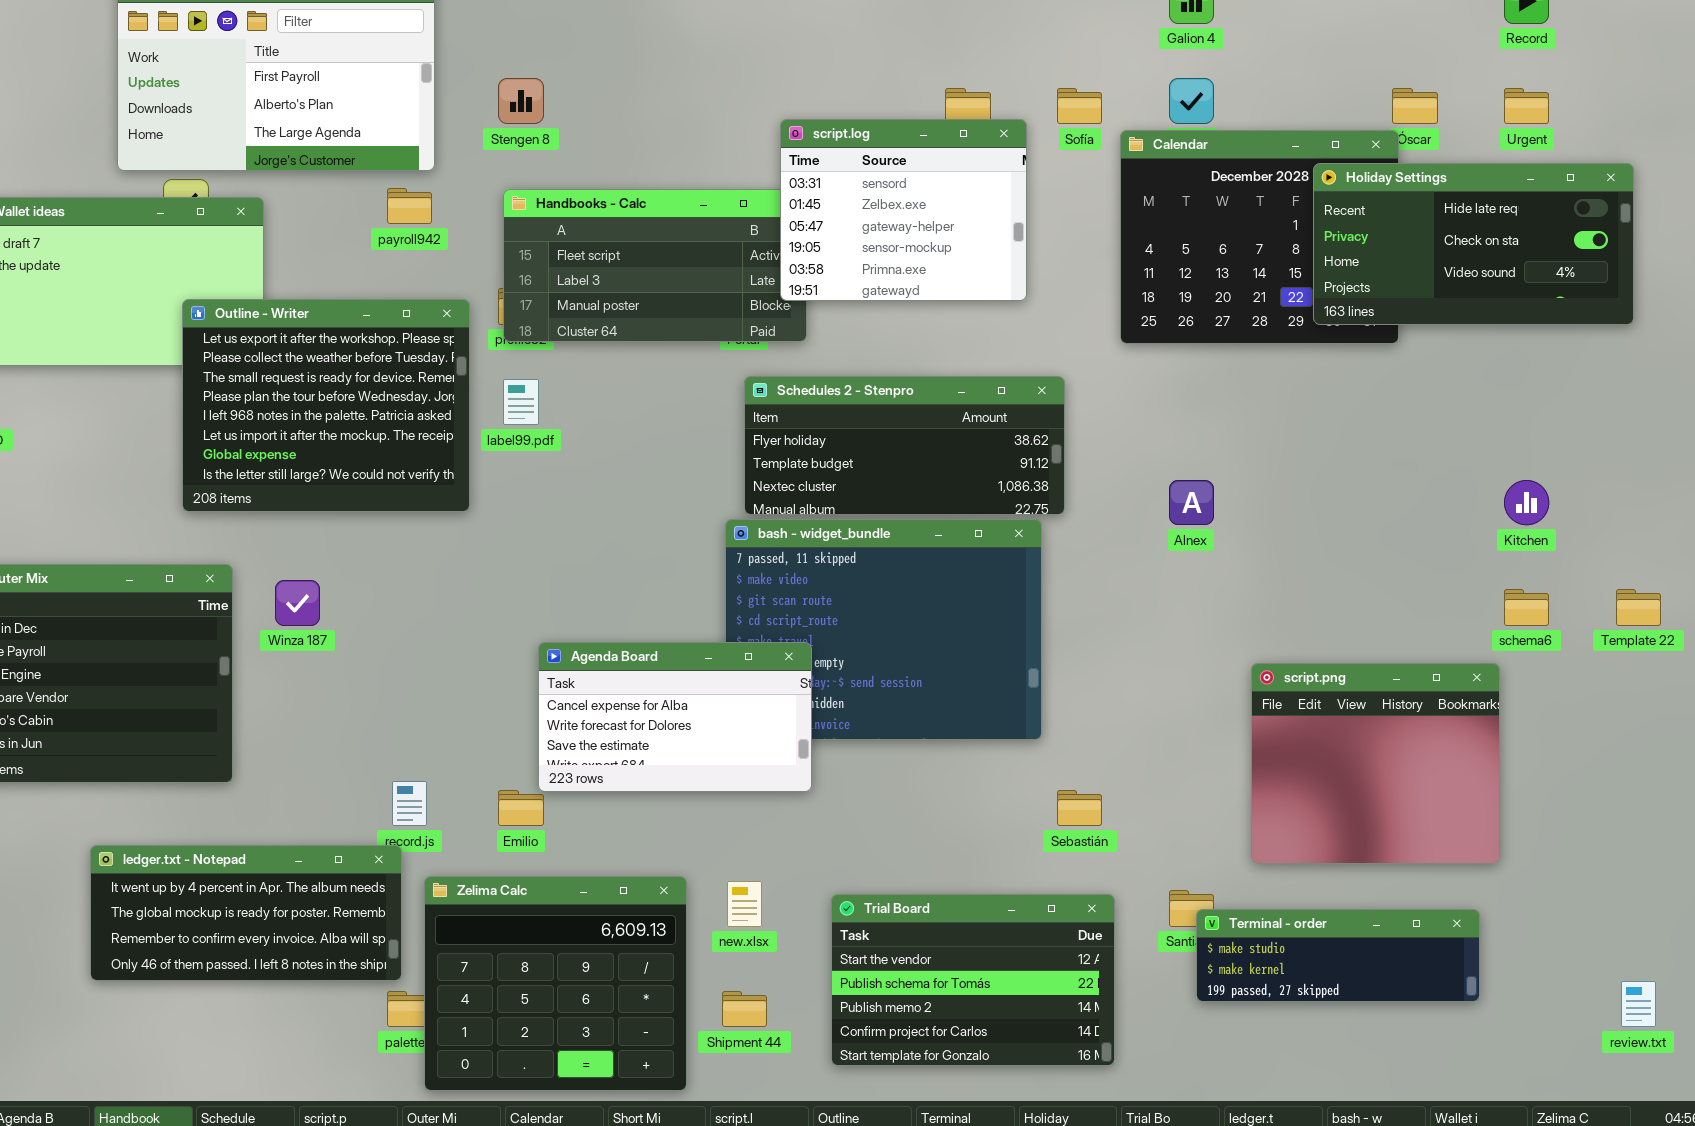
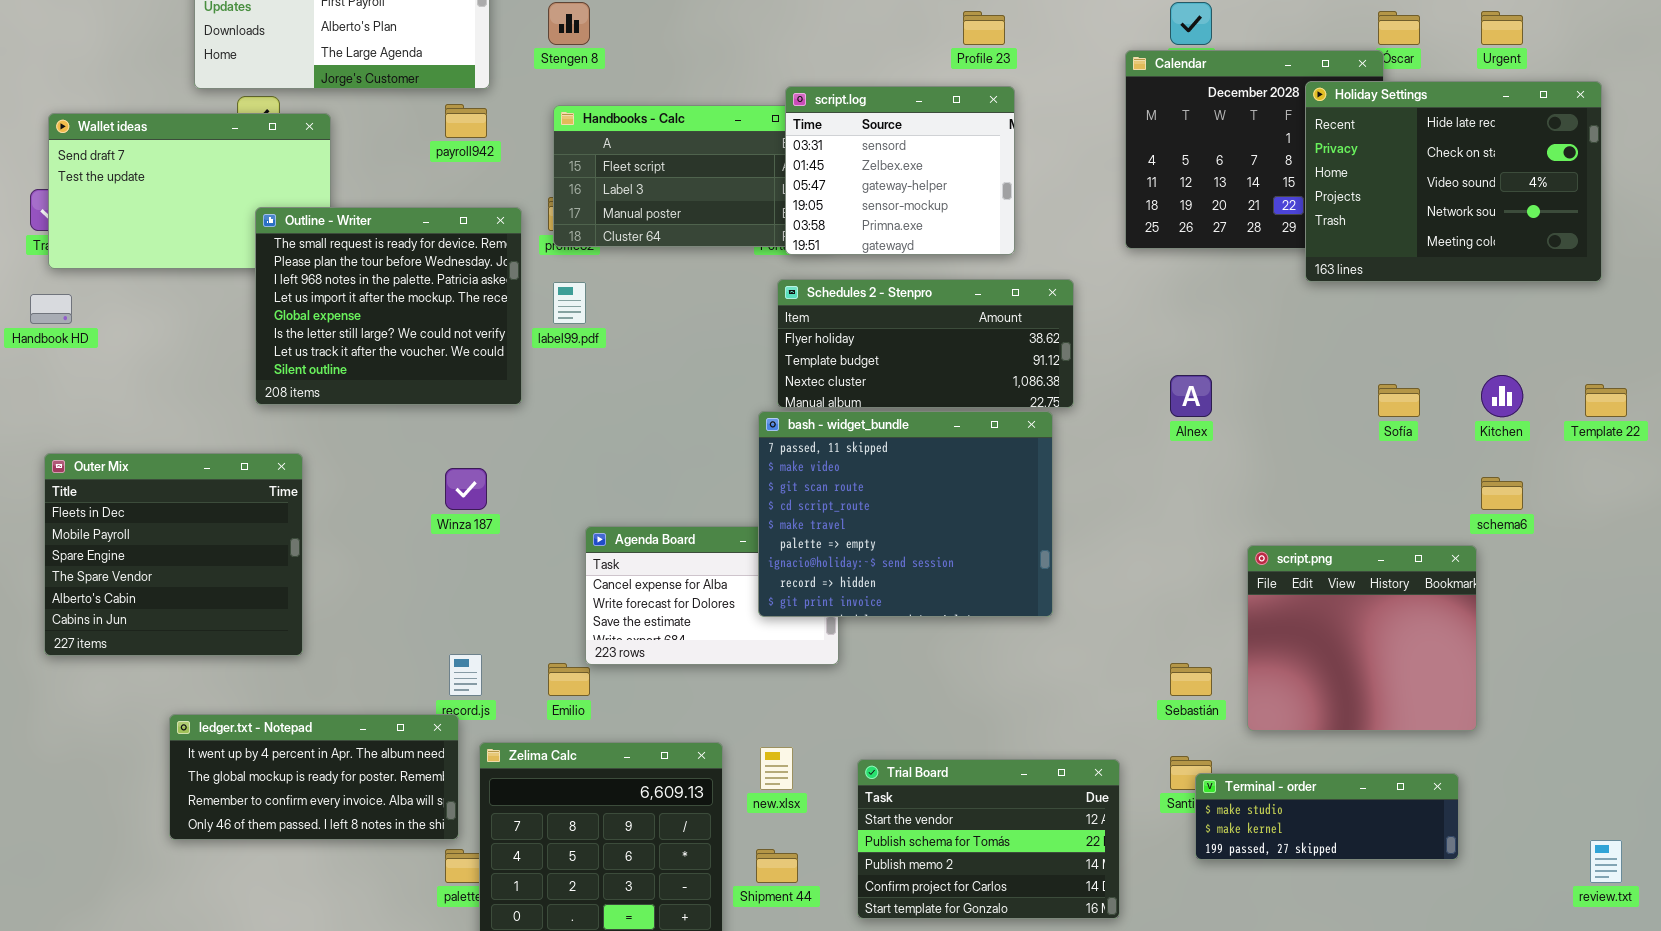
Sofía: [1057,88,1102,124] -> [1378,384,1420,417], moved
script.log: [780,119,1027,301] -> [785,86,1015,255], moved
Holiday Settings: [1313,163,1634,325] -> [1305,81,1602,282], resized
Outline - Writer: [182,299,470,512] -> [255,207,522,405], scrolled down 2 rows
bash - widget_bundle: [725,519,1042,740] -> [758,411,1053,617], raised
Winza 187: [275,580,320,626] -> [445,468,487,510], moved
Template 22: [1616,589,1661,626] -> [1585,384,1627,417], moved
Sebastián: [1057,790,1102,826] -> [1170,663,1212,696], moved

